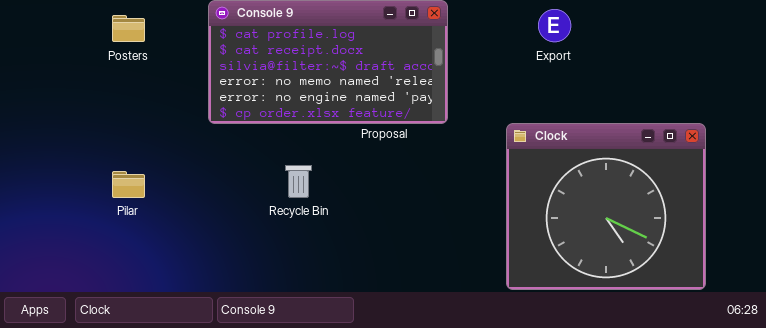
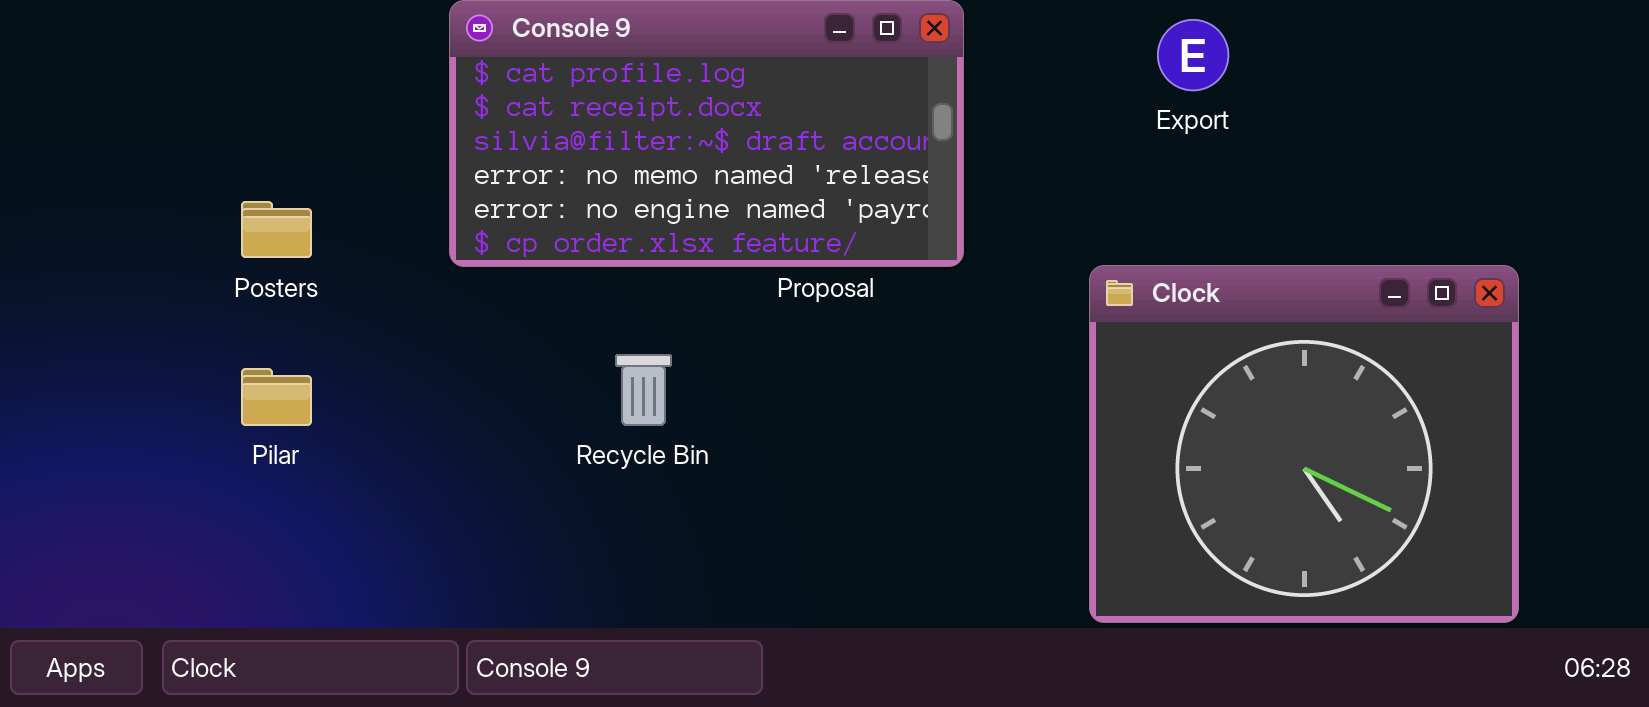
Posters: [112,15,145,42] -> [241,201,312,258], moved

